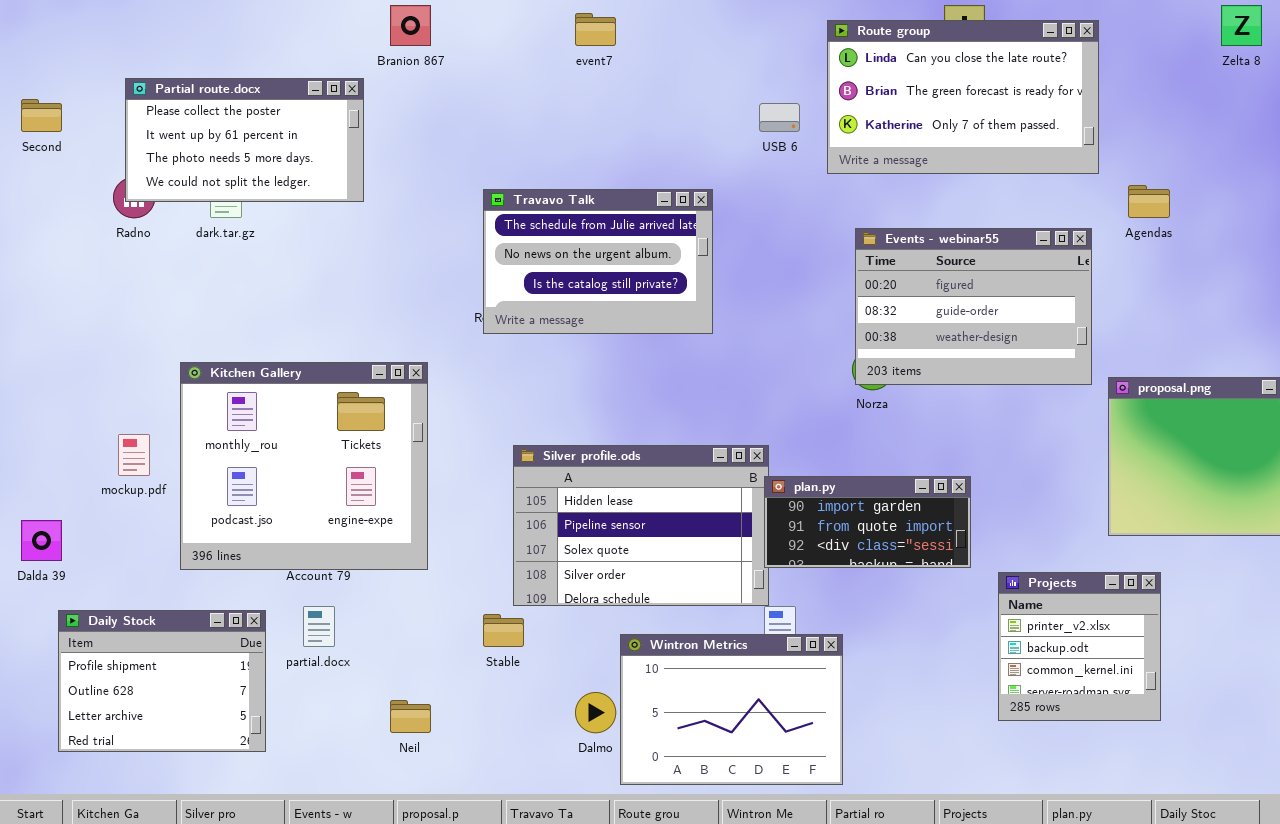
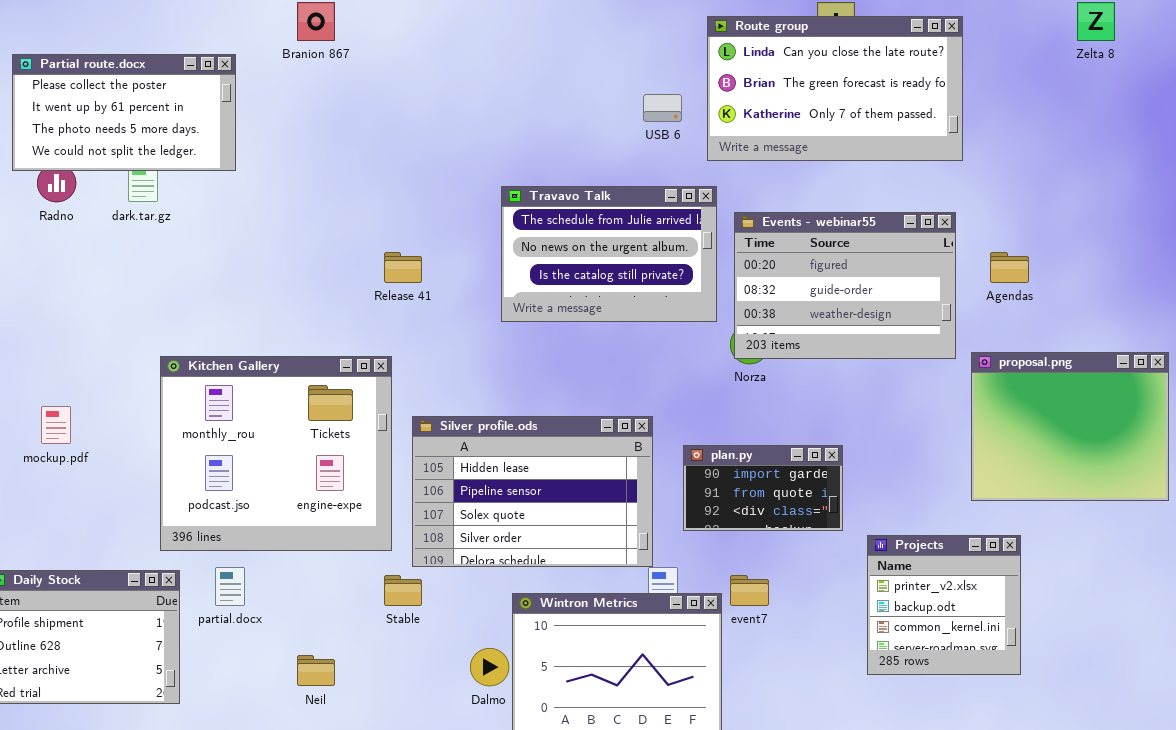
event7: [575,13,616,46] -> [730,575,769,606], moved
Partial route.docx: [125,78,364,202] -> [12,54,236,171], moved
Agendas: [1128,185,1170,218] -> [990,252,1029,283], moved
Travavo Talk: [483,189,713,334] -> [501,186,717,322], moved
Kitchen Gallery: [180,362,428,570] -> [160,356,392,551], moved
plan.py: [764,476,971,568] -> [683,445,843,531], resized

